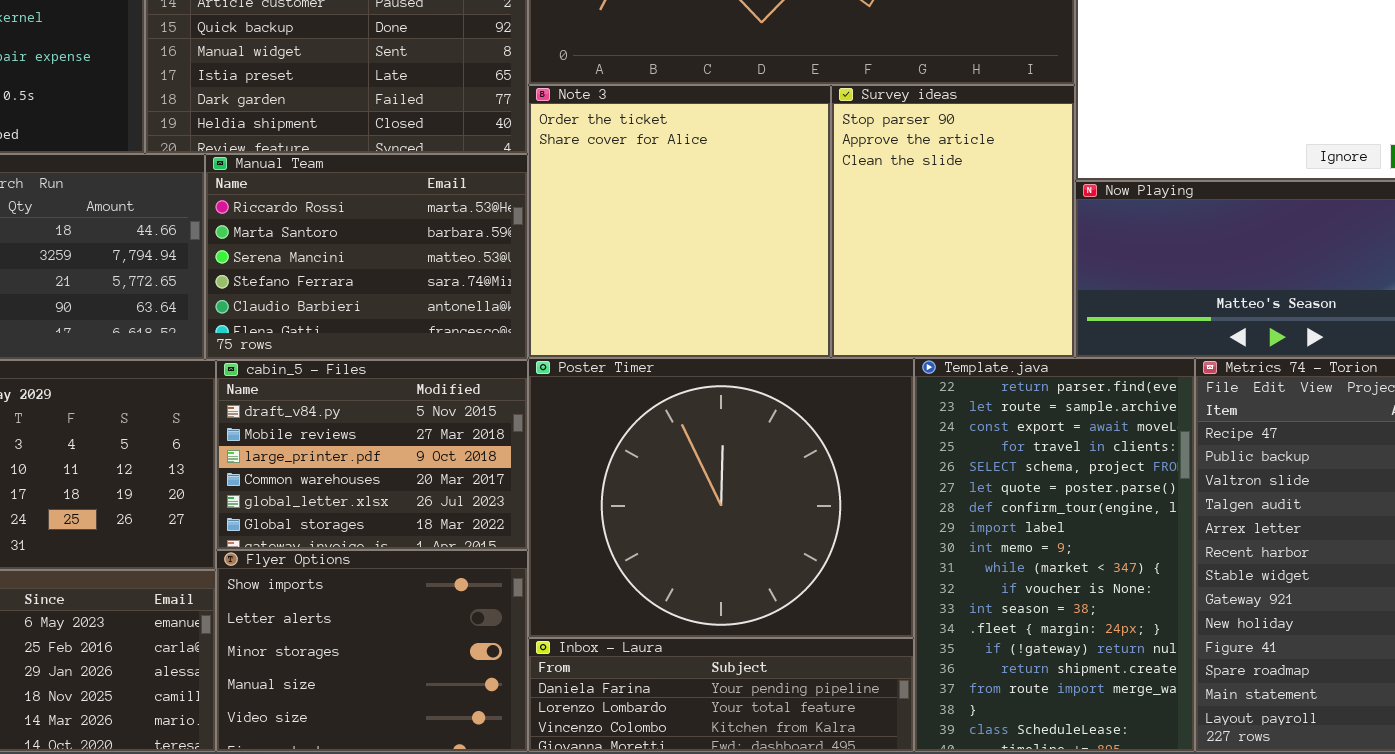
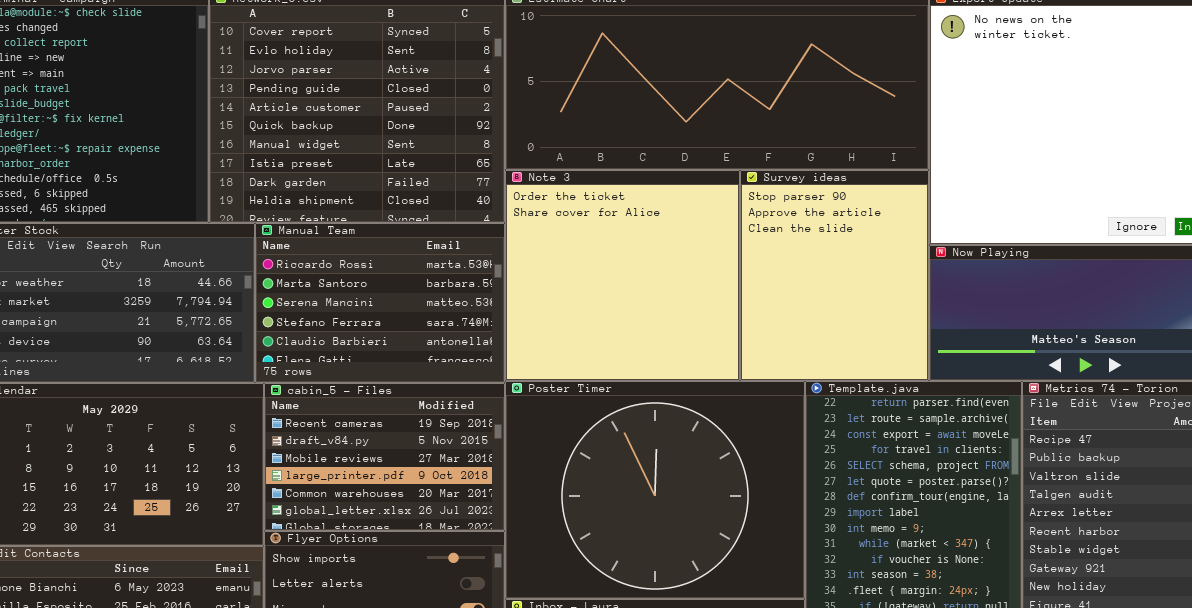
cabin_5 - Files: [216,360,528,550] -> [264,383,505,531], scrolled up 1 row

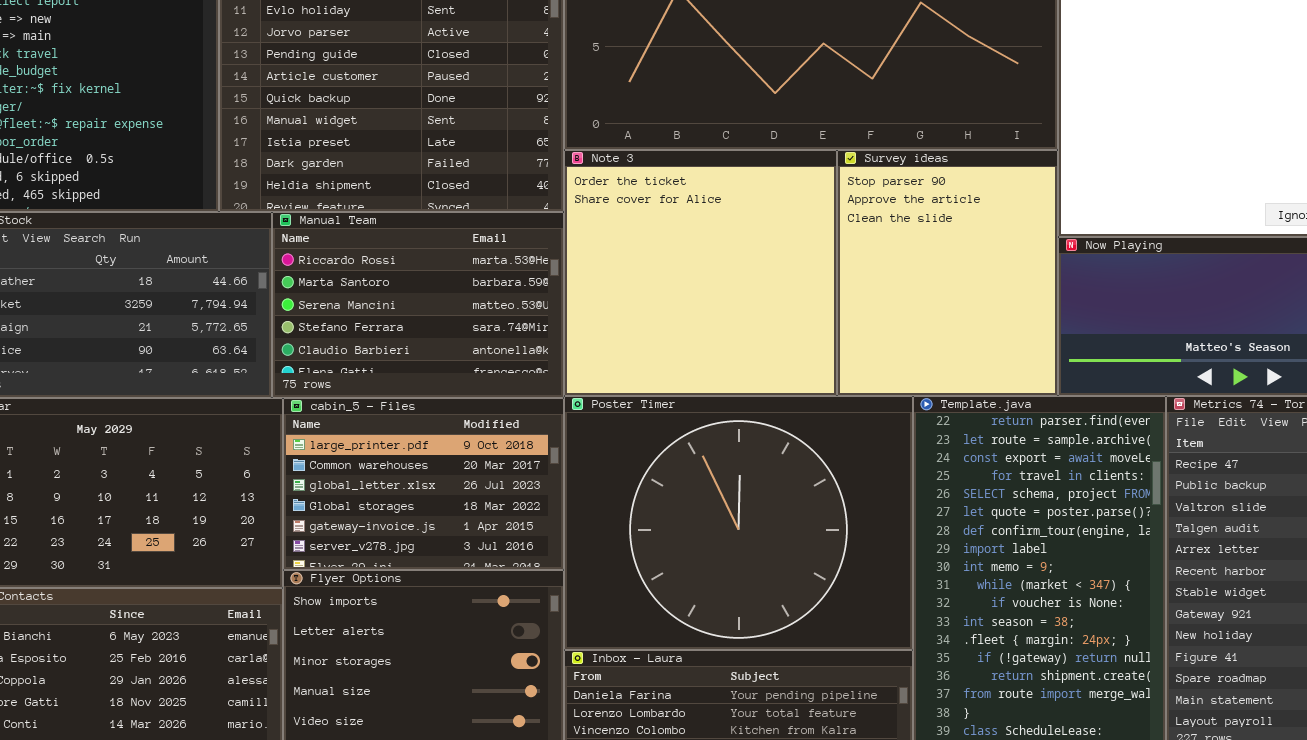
cabin_5 - Files: [264,383,505,531] -> [283,398,564,570], scrolled down 3 rows

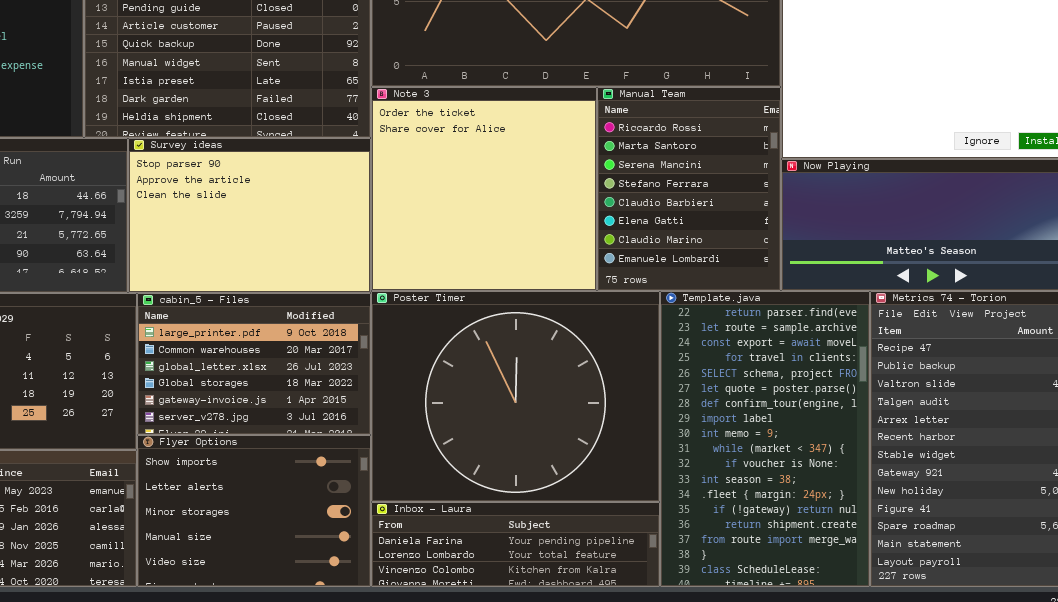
Survey ideas: [837,150,1058,396] -> [128,138,371,293], moved, resized
Manual Team: [272,212,564,398] -> [597,87,781,291], moved, resized

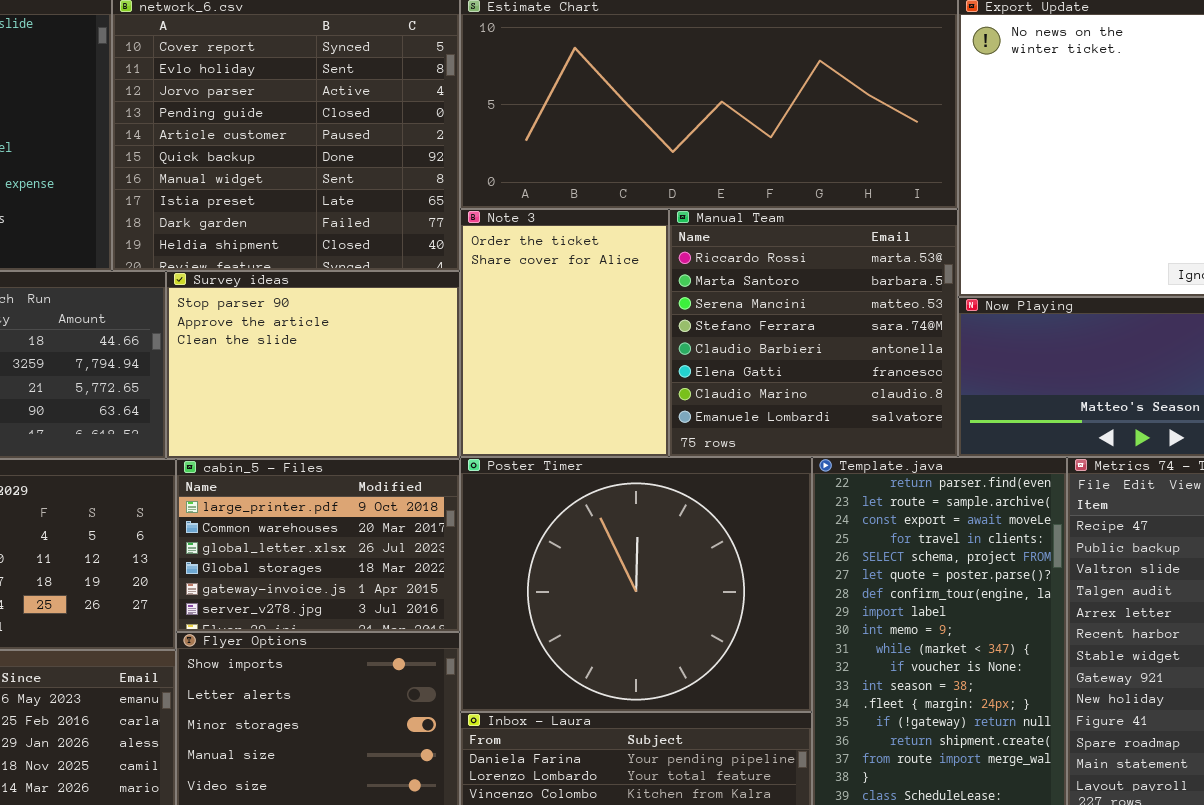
Note 3: [371,87,597,291] -> [460,209,669,457], resized
Manual Team: [597,87,781,291] -> [669,209,958,457], resized

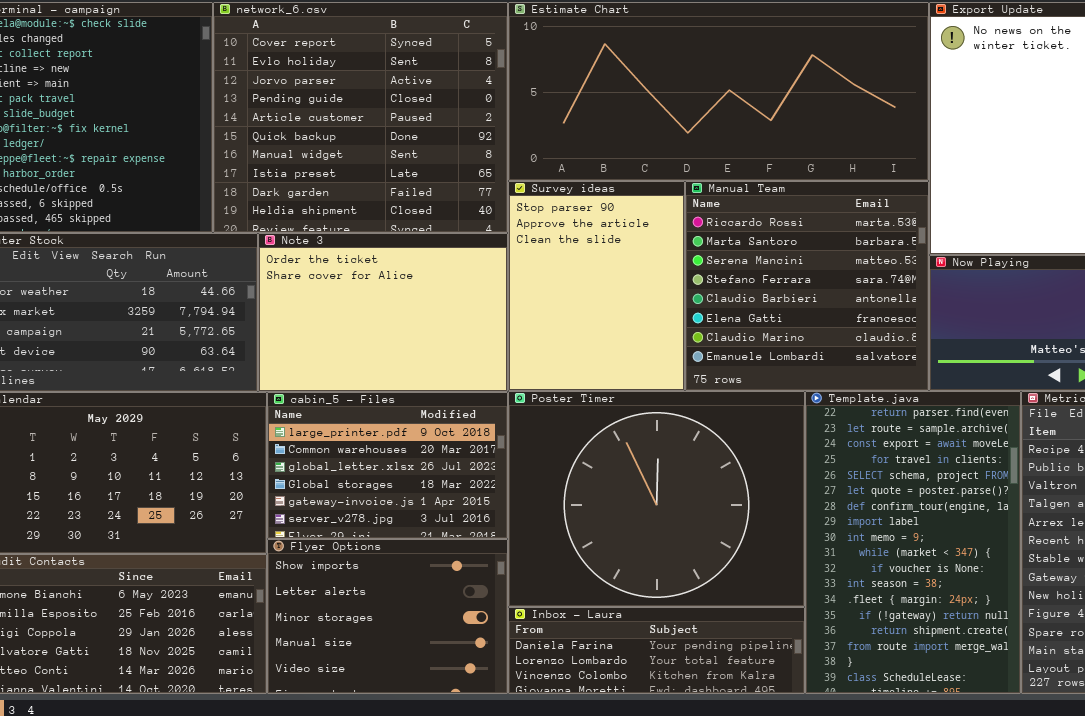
Note 3: [460,209,669,457] -> [258,233,508,392], moved, resized
Survey ideas: [166,271,460,459] -> [508,181,685,391], moved, resized

